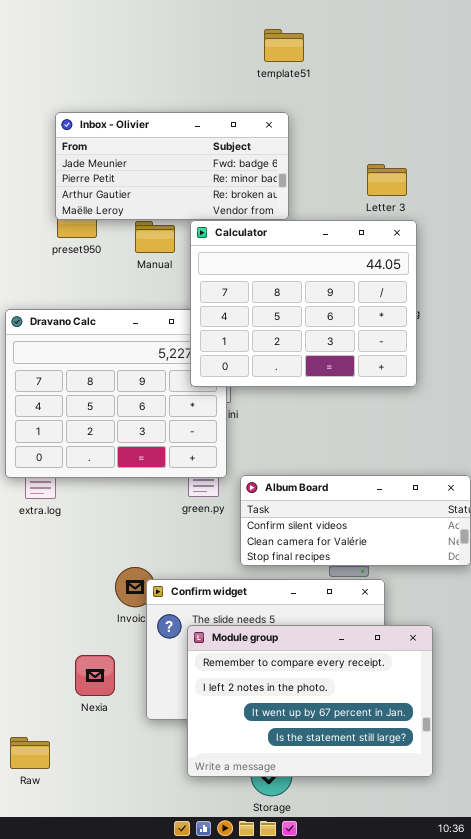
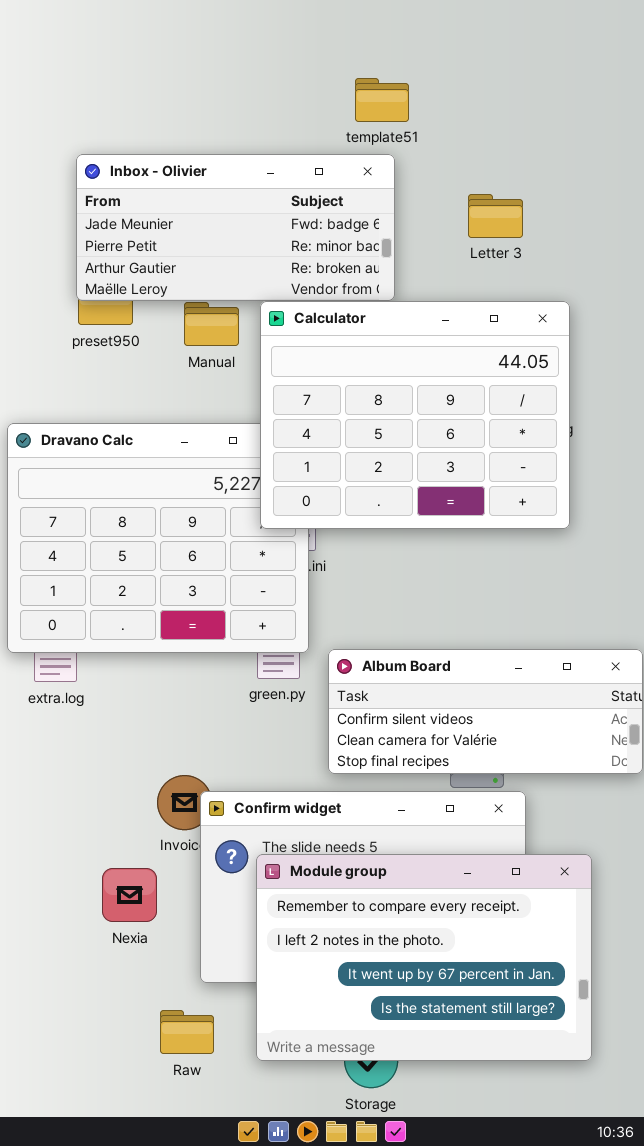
template51: [264,29,304,62] -> [355,78,409,122], moved
Letter 3: [367,164,407,196] -> [468,194,523,238], moved
Nexia: [75,655,115,696] -> [102,868,157,922], moved
Raw: [10,737,50,769] -> [160,1010,214,1054], moved

